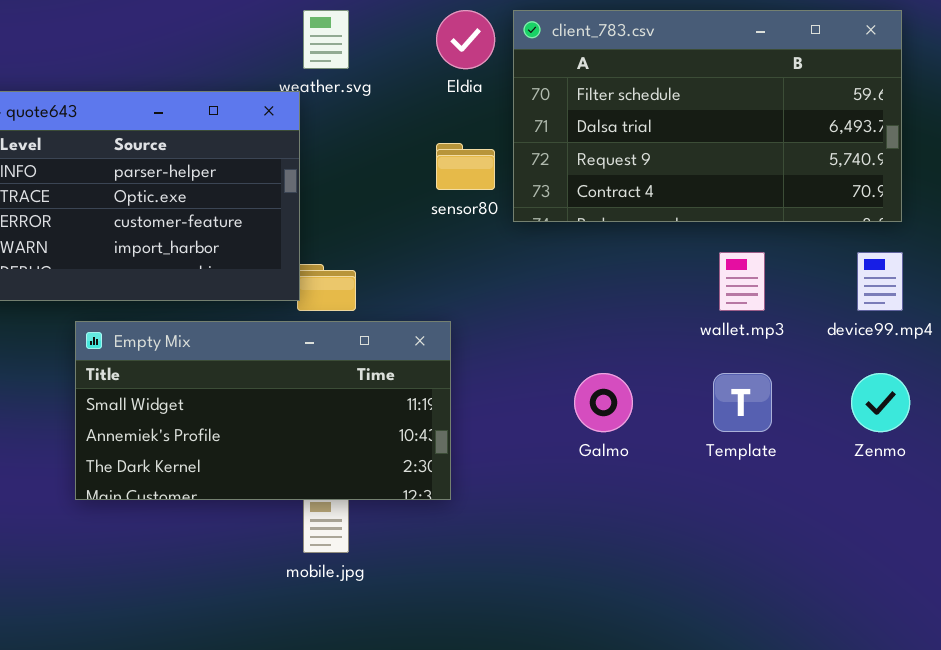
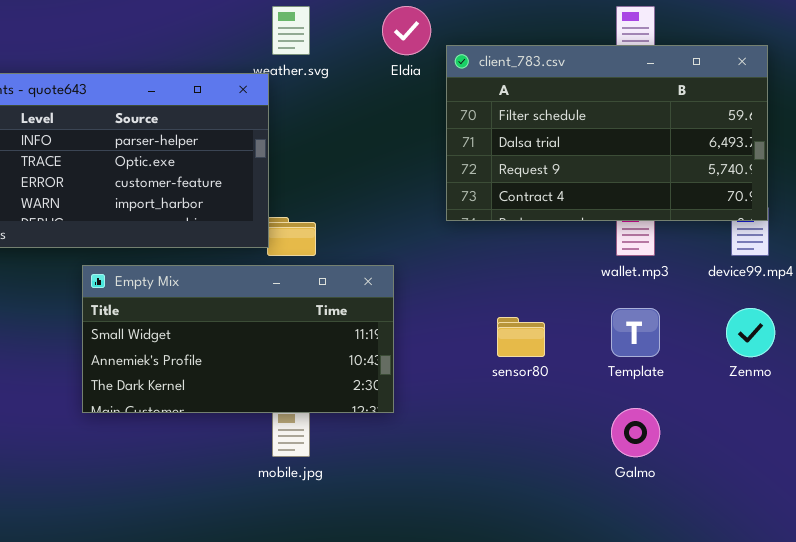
client_783.csv: [513,10,902,222] -> [446,45,768,221], moved
sensor80: [436,143,495,190] -> [497,317,545,357], moved
Galmo: [574,373,633,432] -> [611,408,660,457], moved

